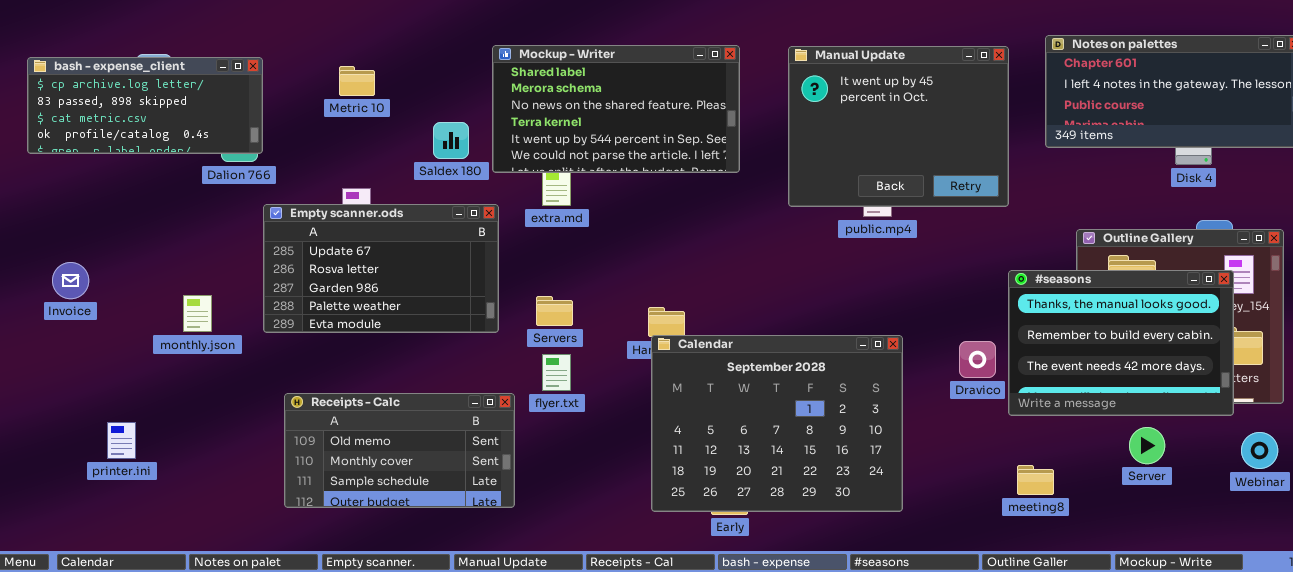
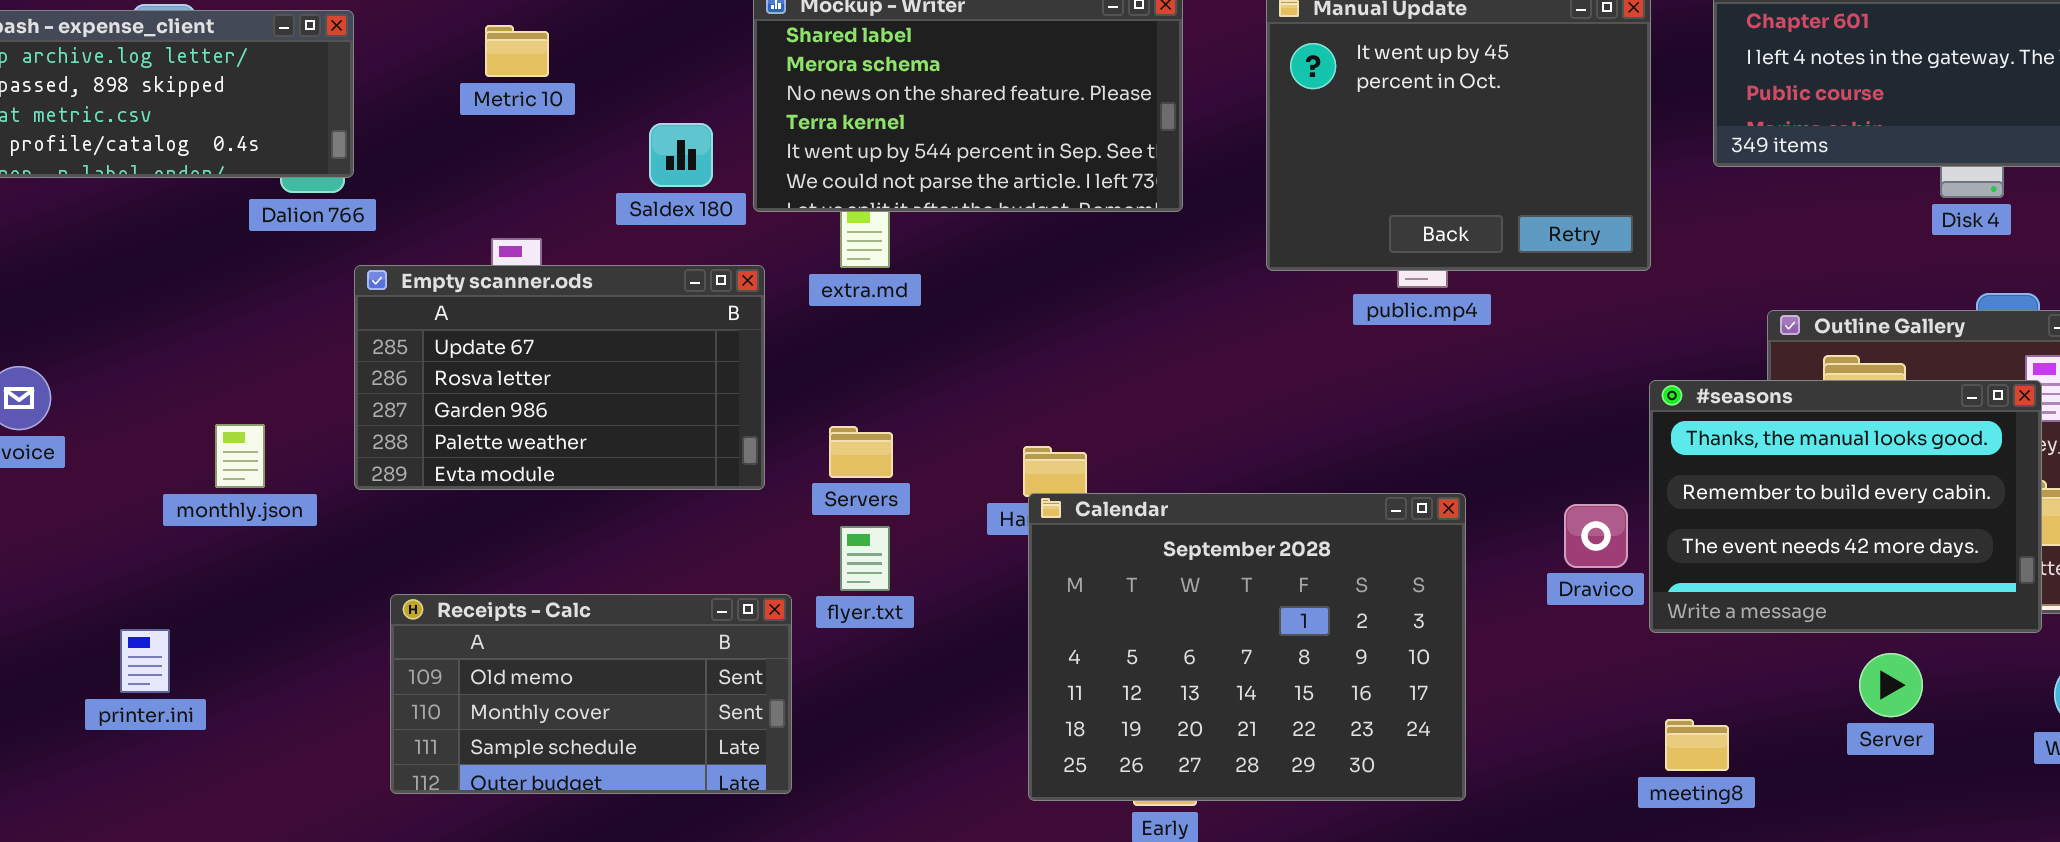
printer.ini: [107,422,136,459] -> [120,629,170,693], moved

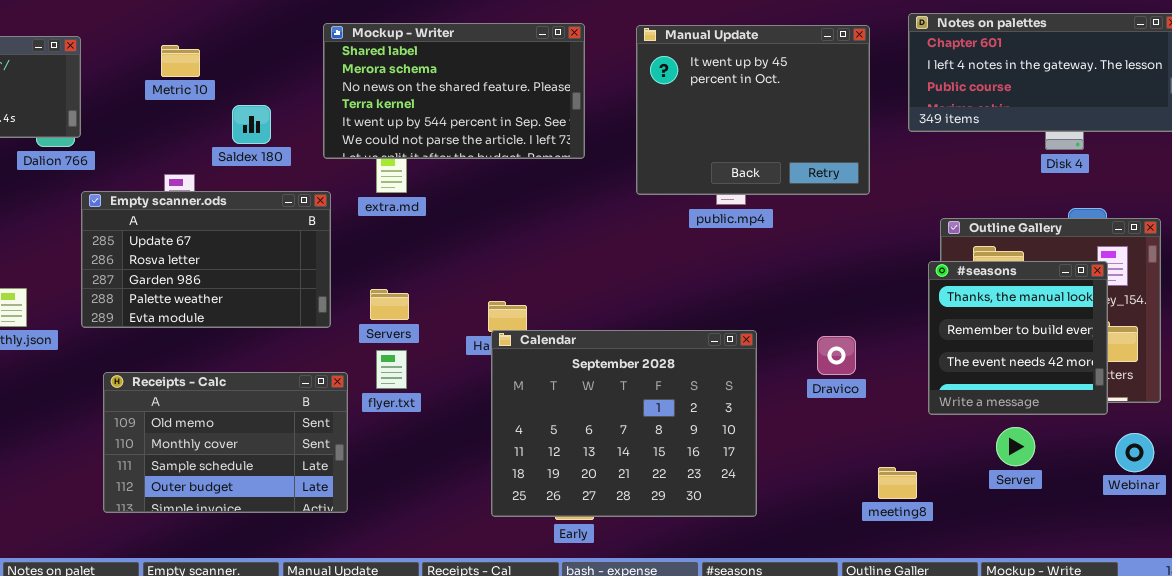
Saldex 180: [649,123,713,187] -> [232,105,271,144], moved
#seasons: [1649,380,2042,633] -> [928,261,1108,415], resized
Receipts - Calc: [390,594,792,794] -> [103,372,348,513], resized

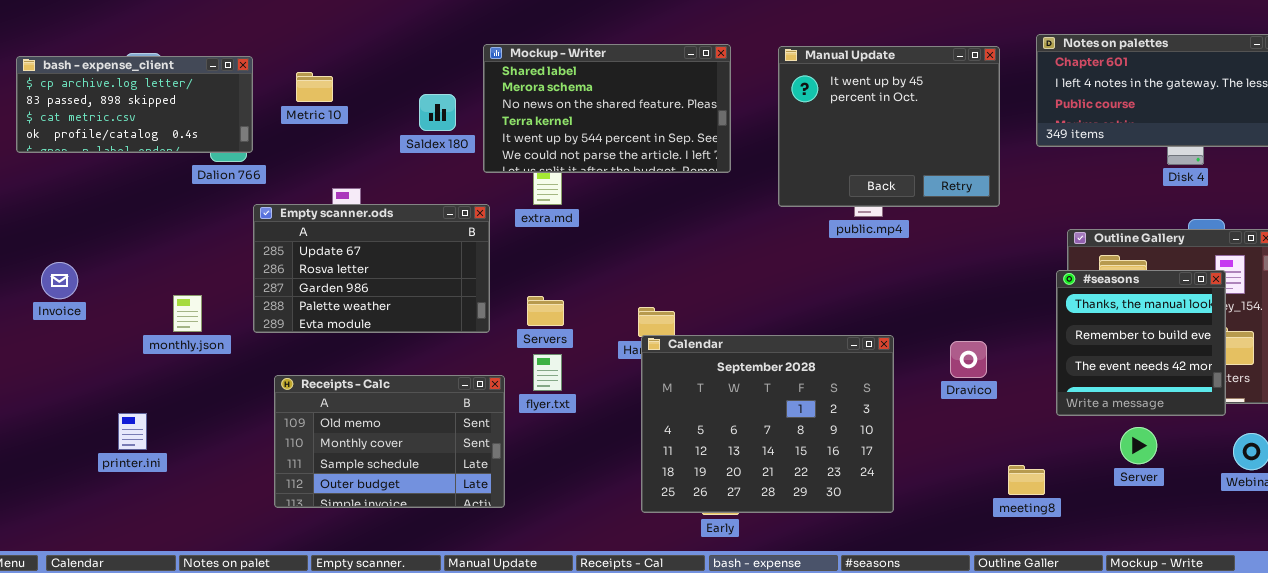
Metric 10: [161,45,200,77] -> [296,72,333,102], moved
Saldex 180: [232,105,271,144] -> [419,94,456,131], moved

